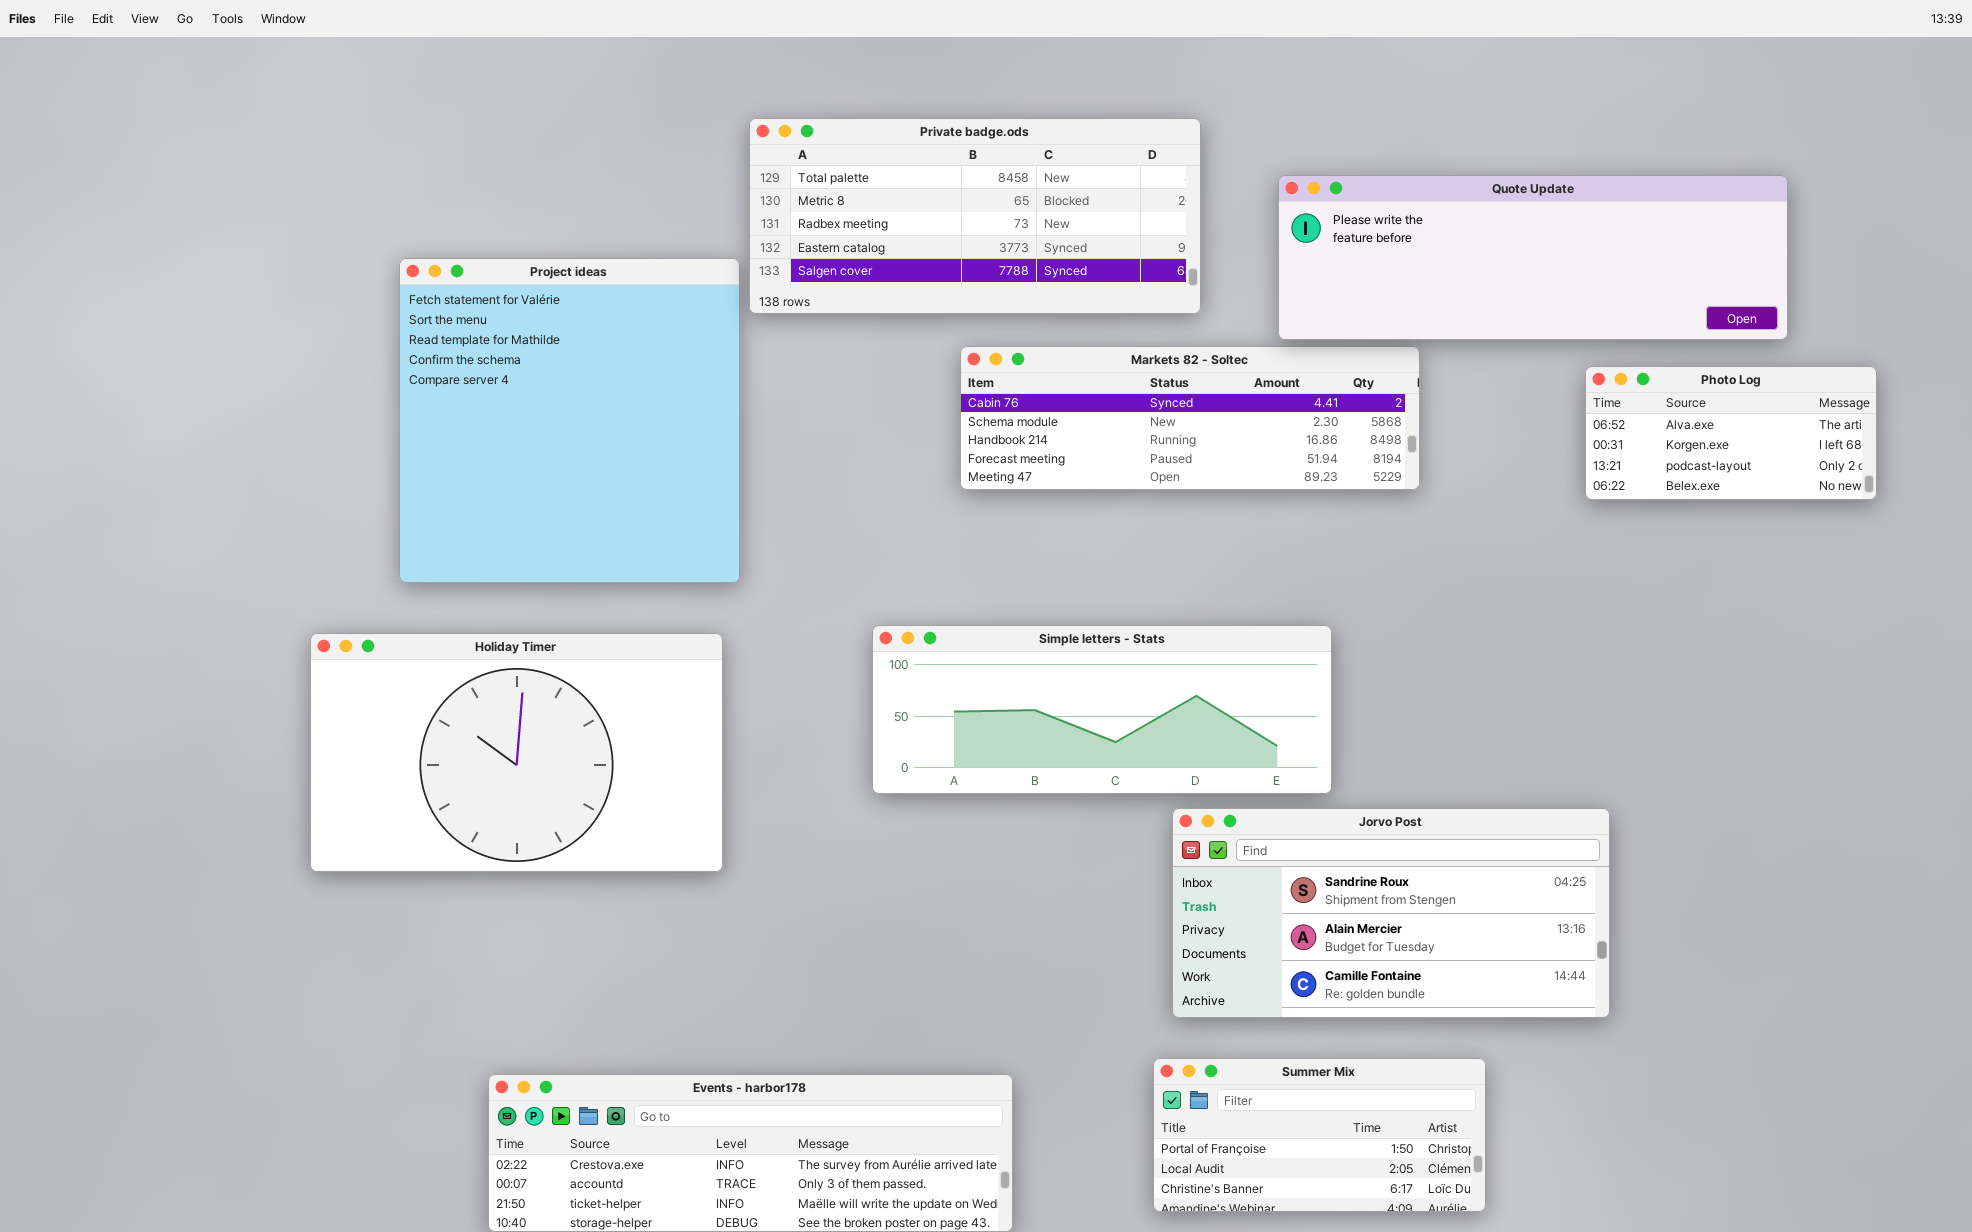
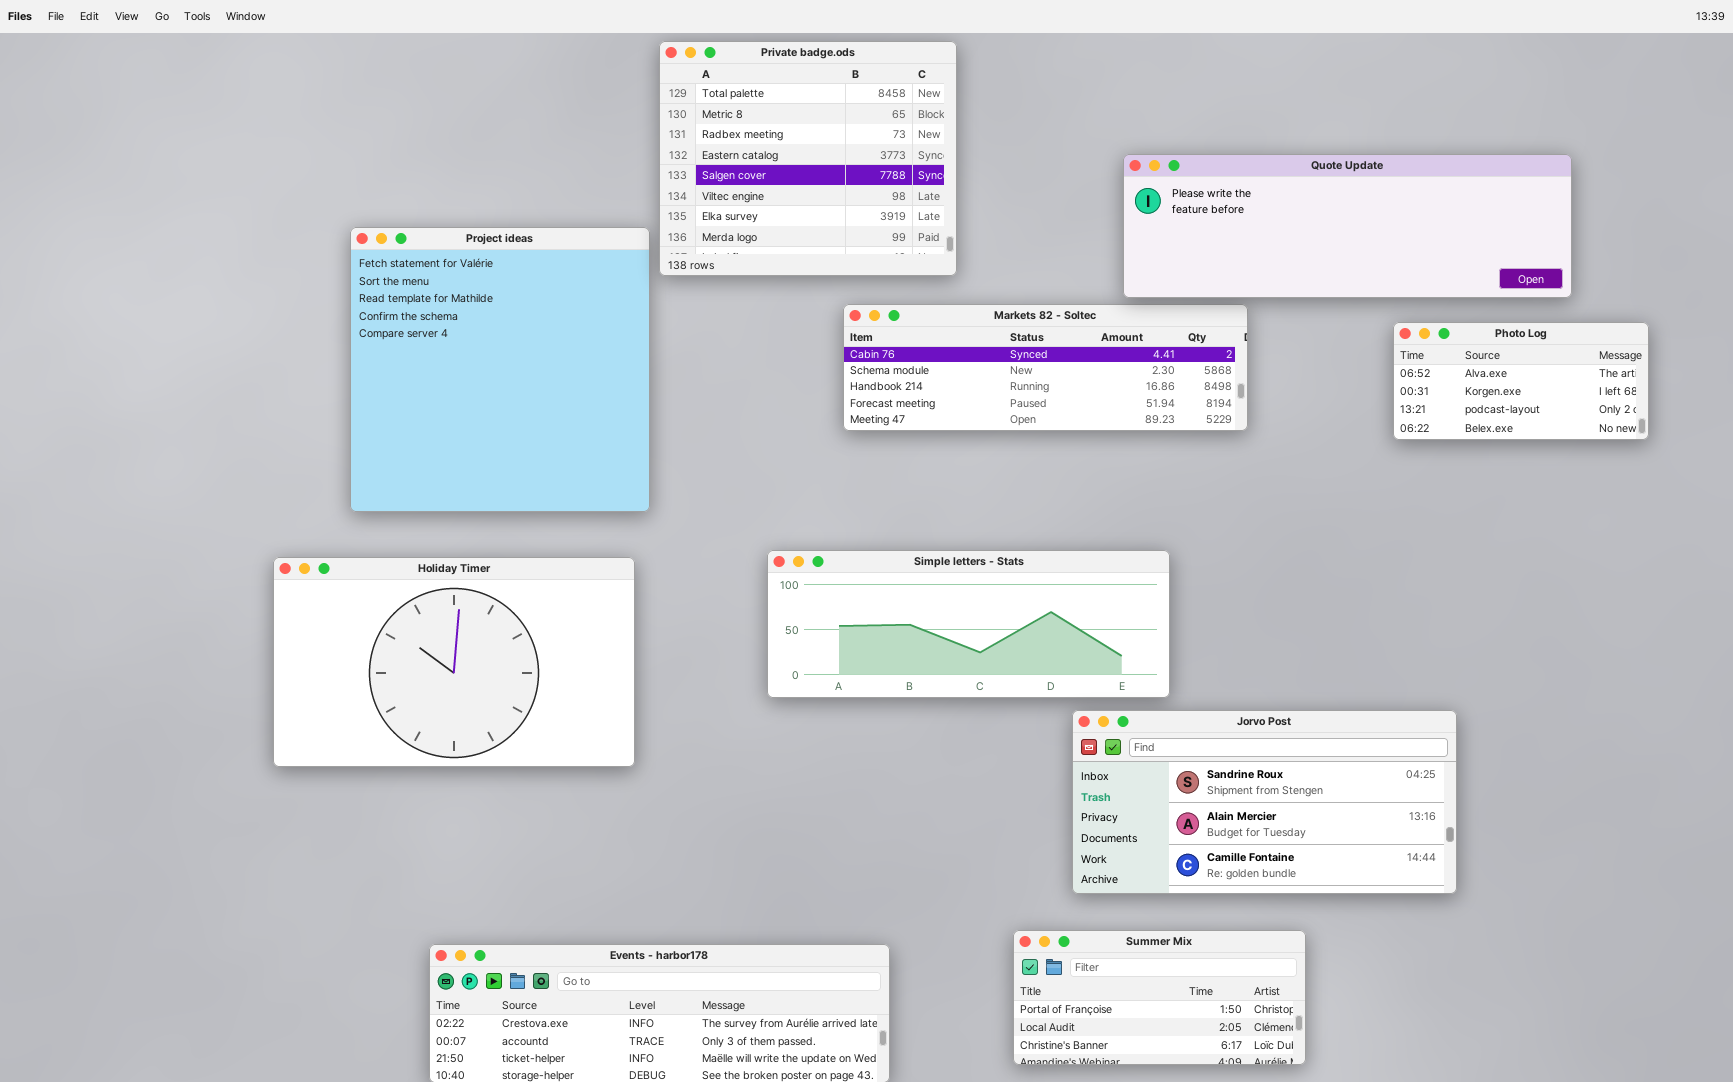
Private badge.ods: [749,118,1201,314] -> [659,41,957,276], resized
Jorvo Post: [1172,808,1610,1018] -> [1072,710,1457,894], moved

